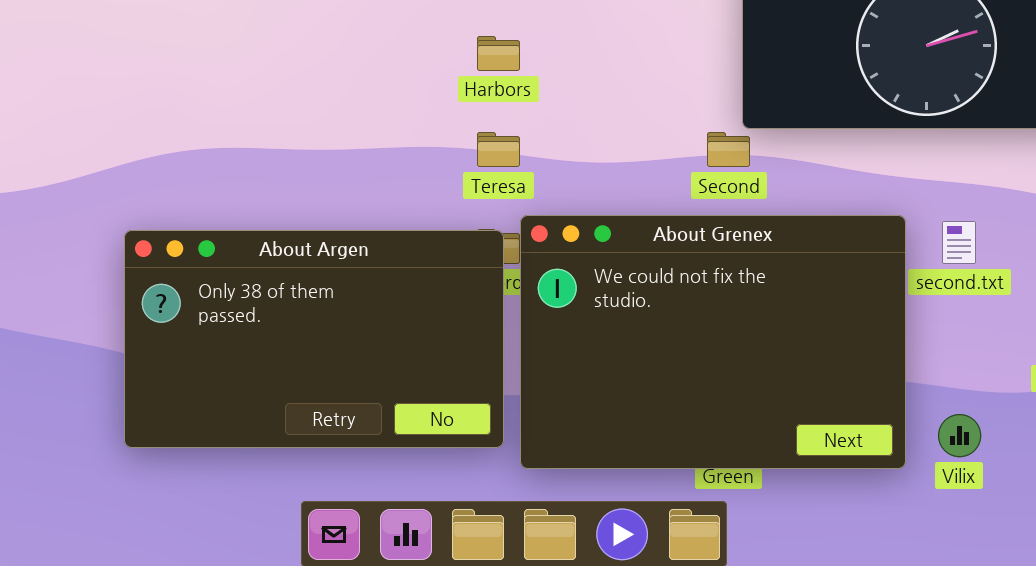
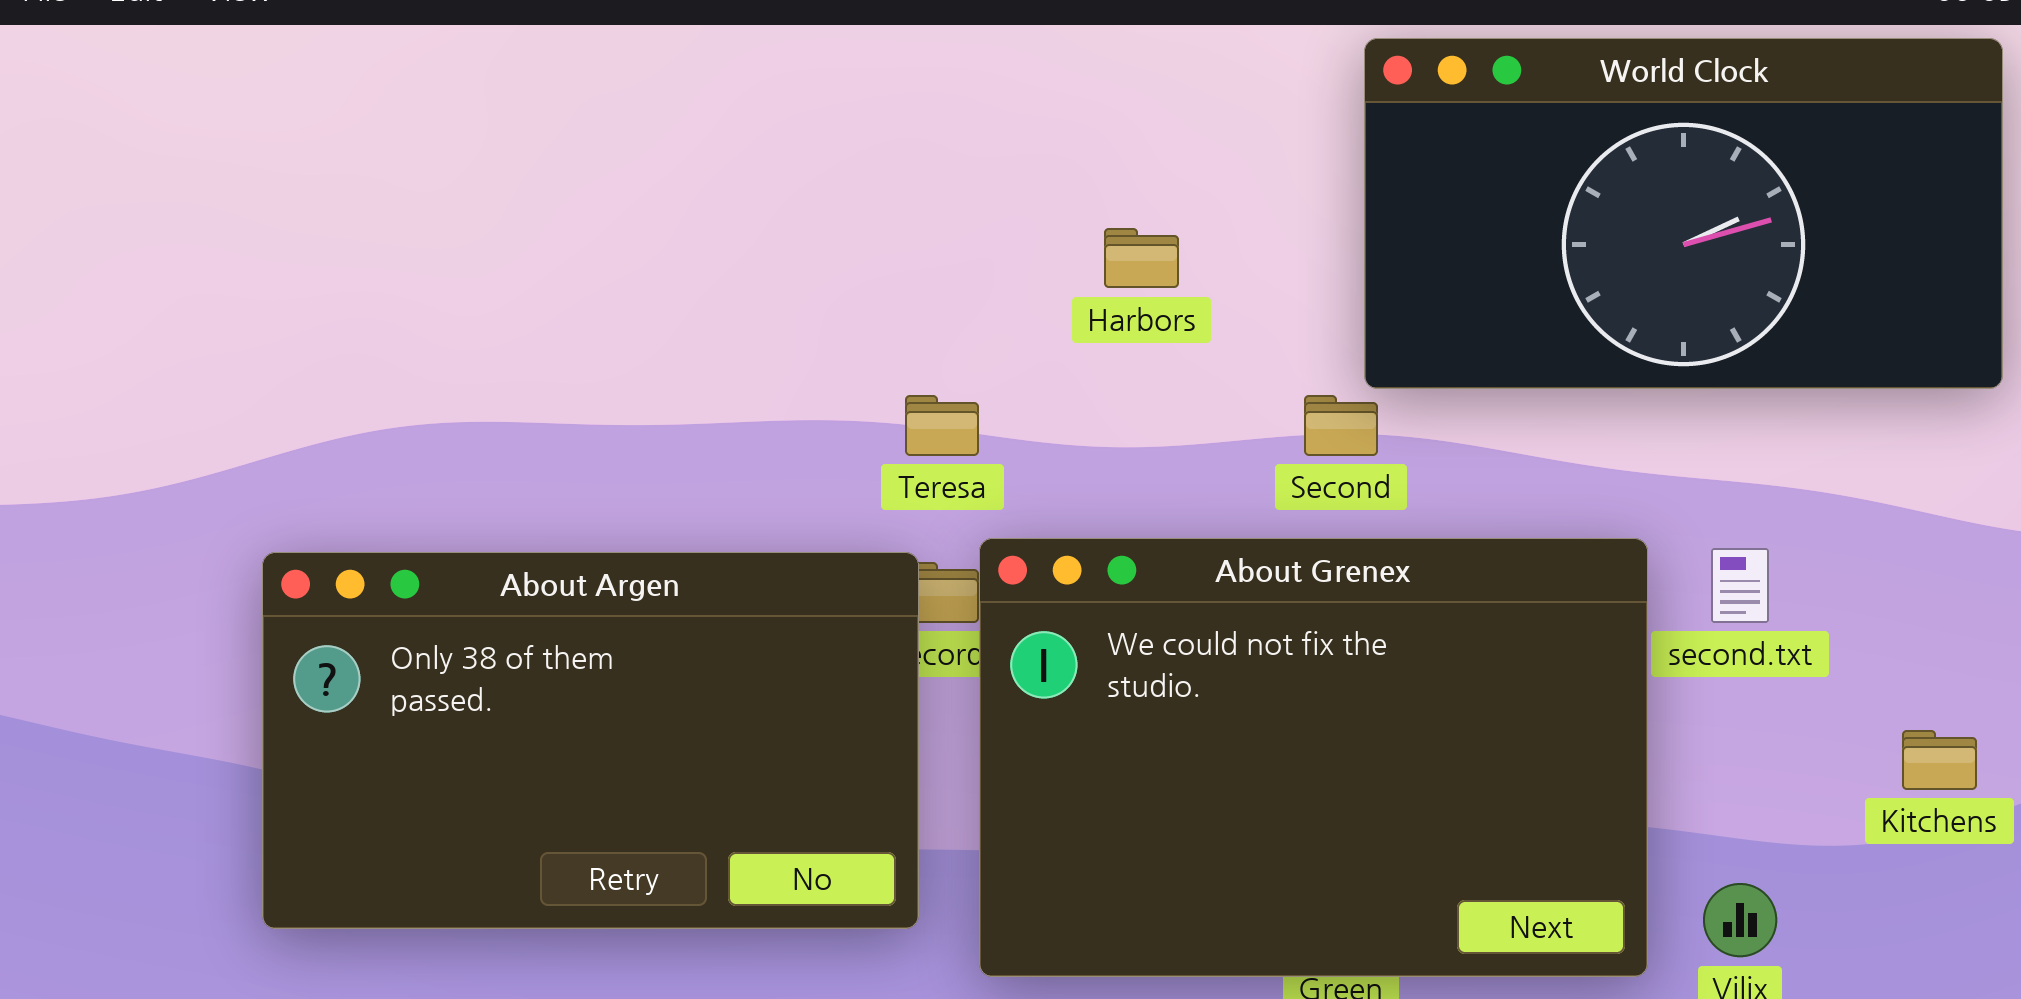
Harbors: [477,36,520,71] -> [1104,228,1179,288], moved
About Argen: [124,230,504,448] -> [262,552,919,929], moved

